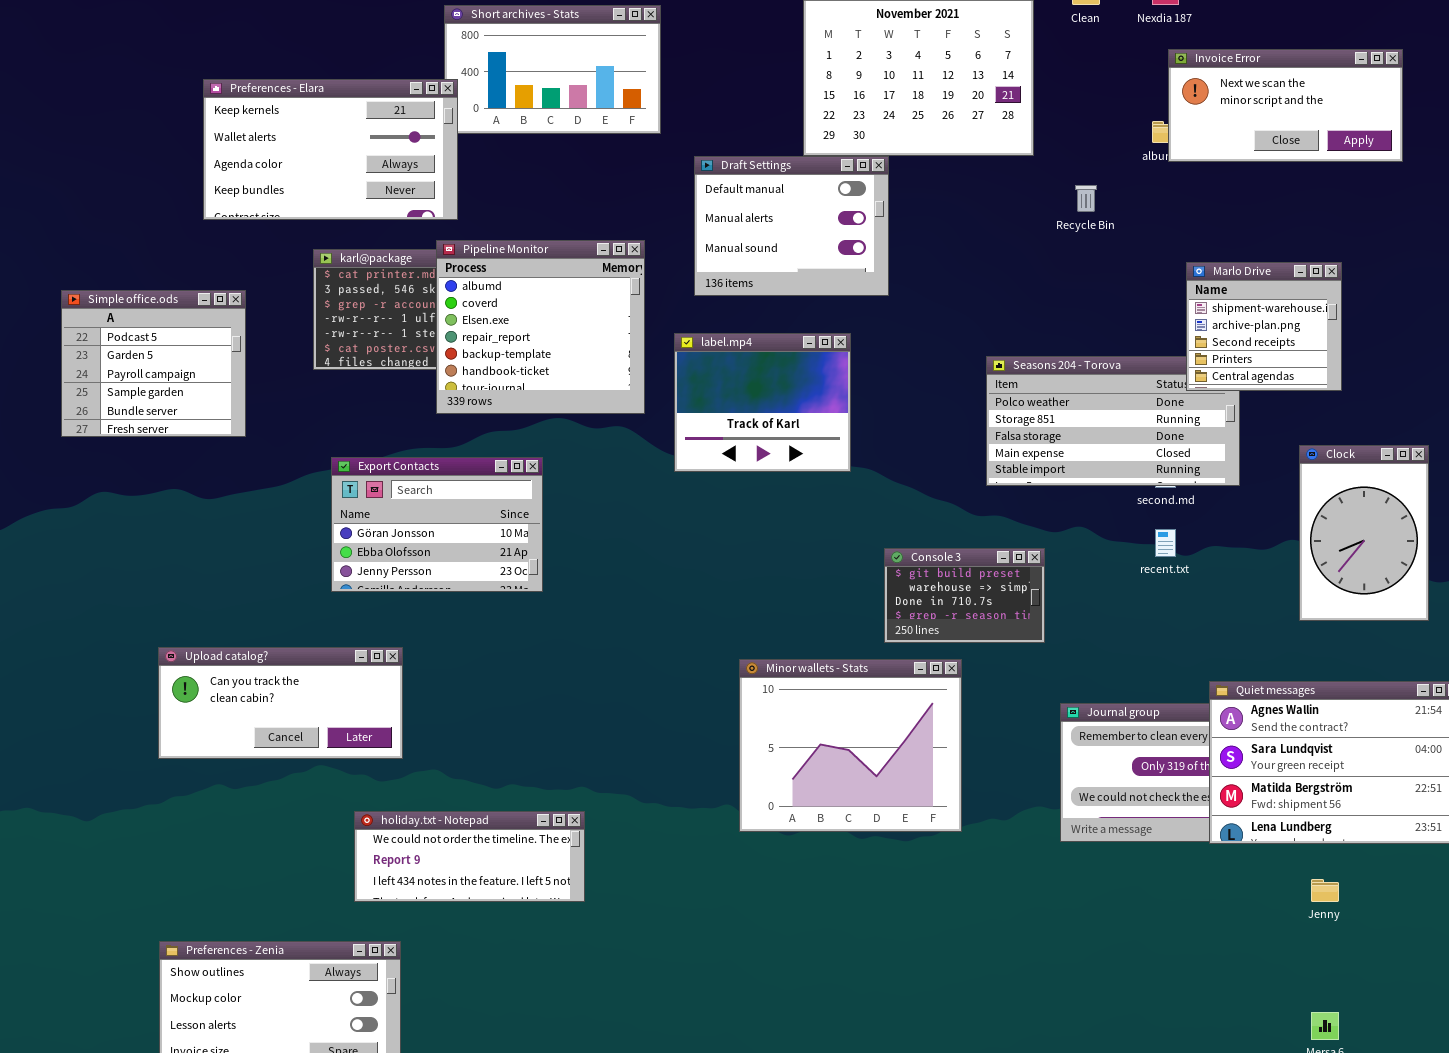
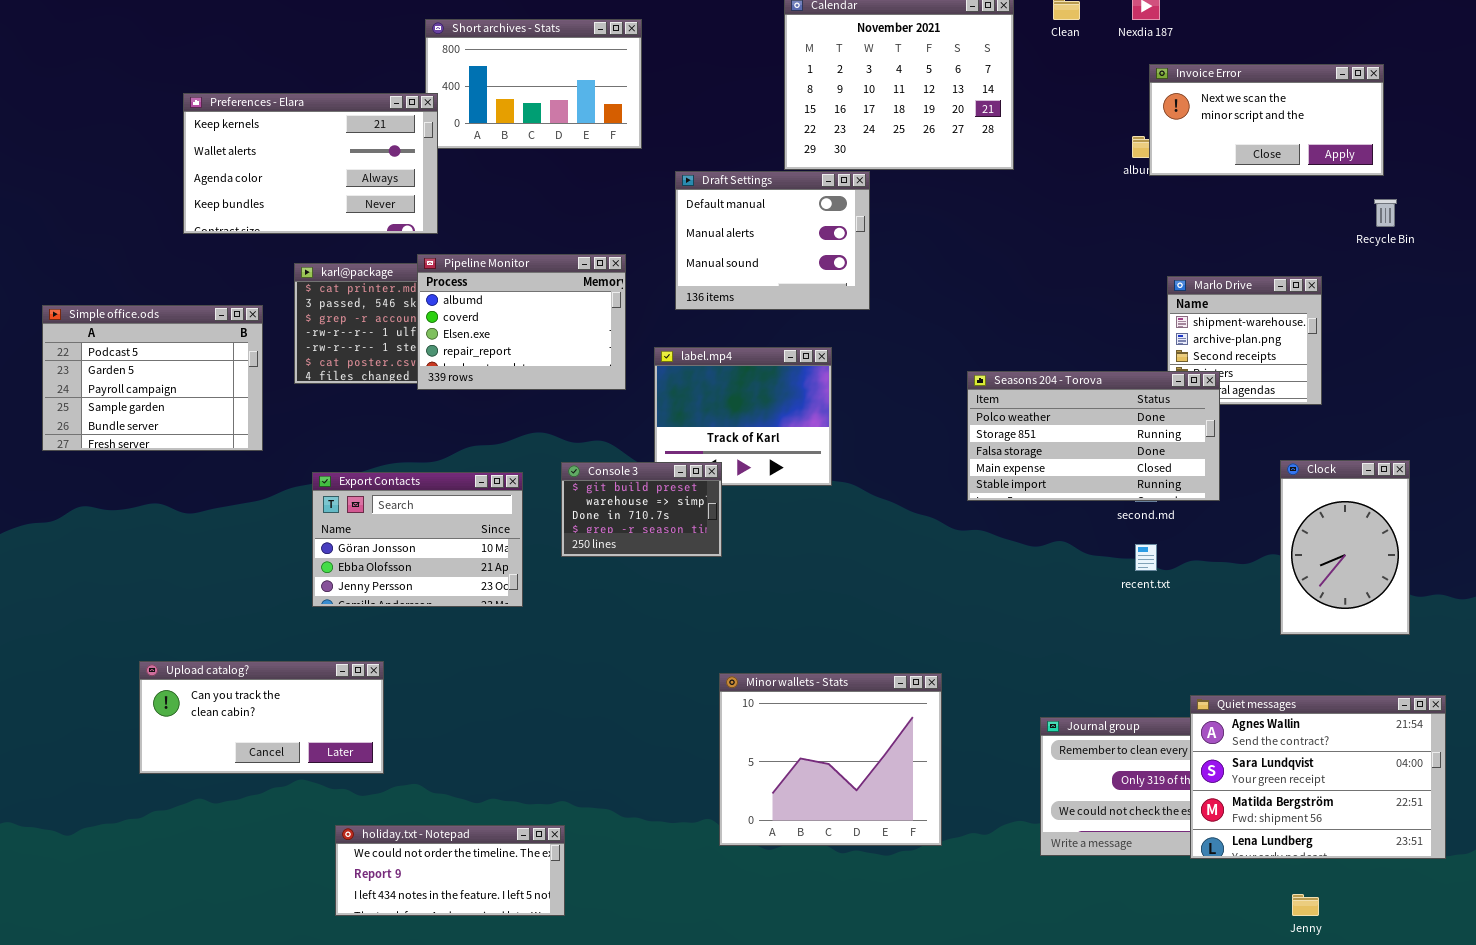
Recycle Bin: [1075,185,1097,212] -> [1374,199,1397,227], moved
Pipeline Monitor: [436,240,645,414] -> [417,254,626,390], resized
Simple office.ods: [61,290,246,437] -> [42,305,263,451], resized
Seasons 204 - Torova: [986,356,1240,486] -> [967,371,1220,501], raised
Console 3: [884,548,1045,643] -> [561,462,722,557], moved

